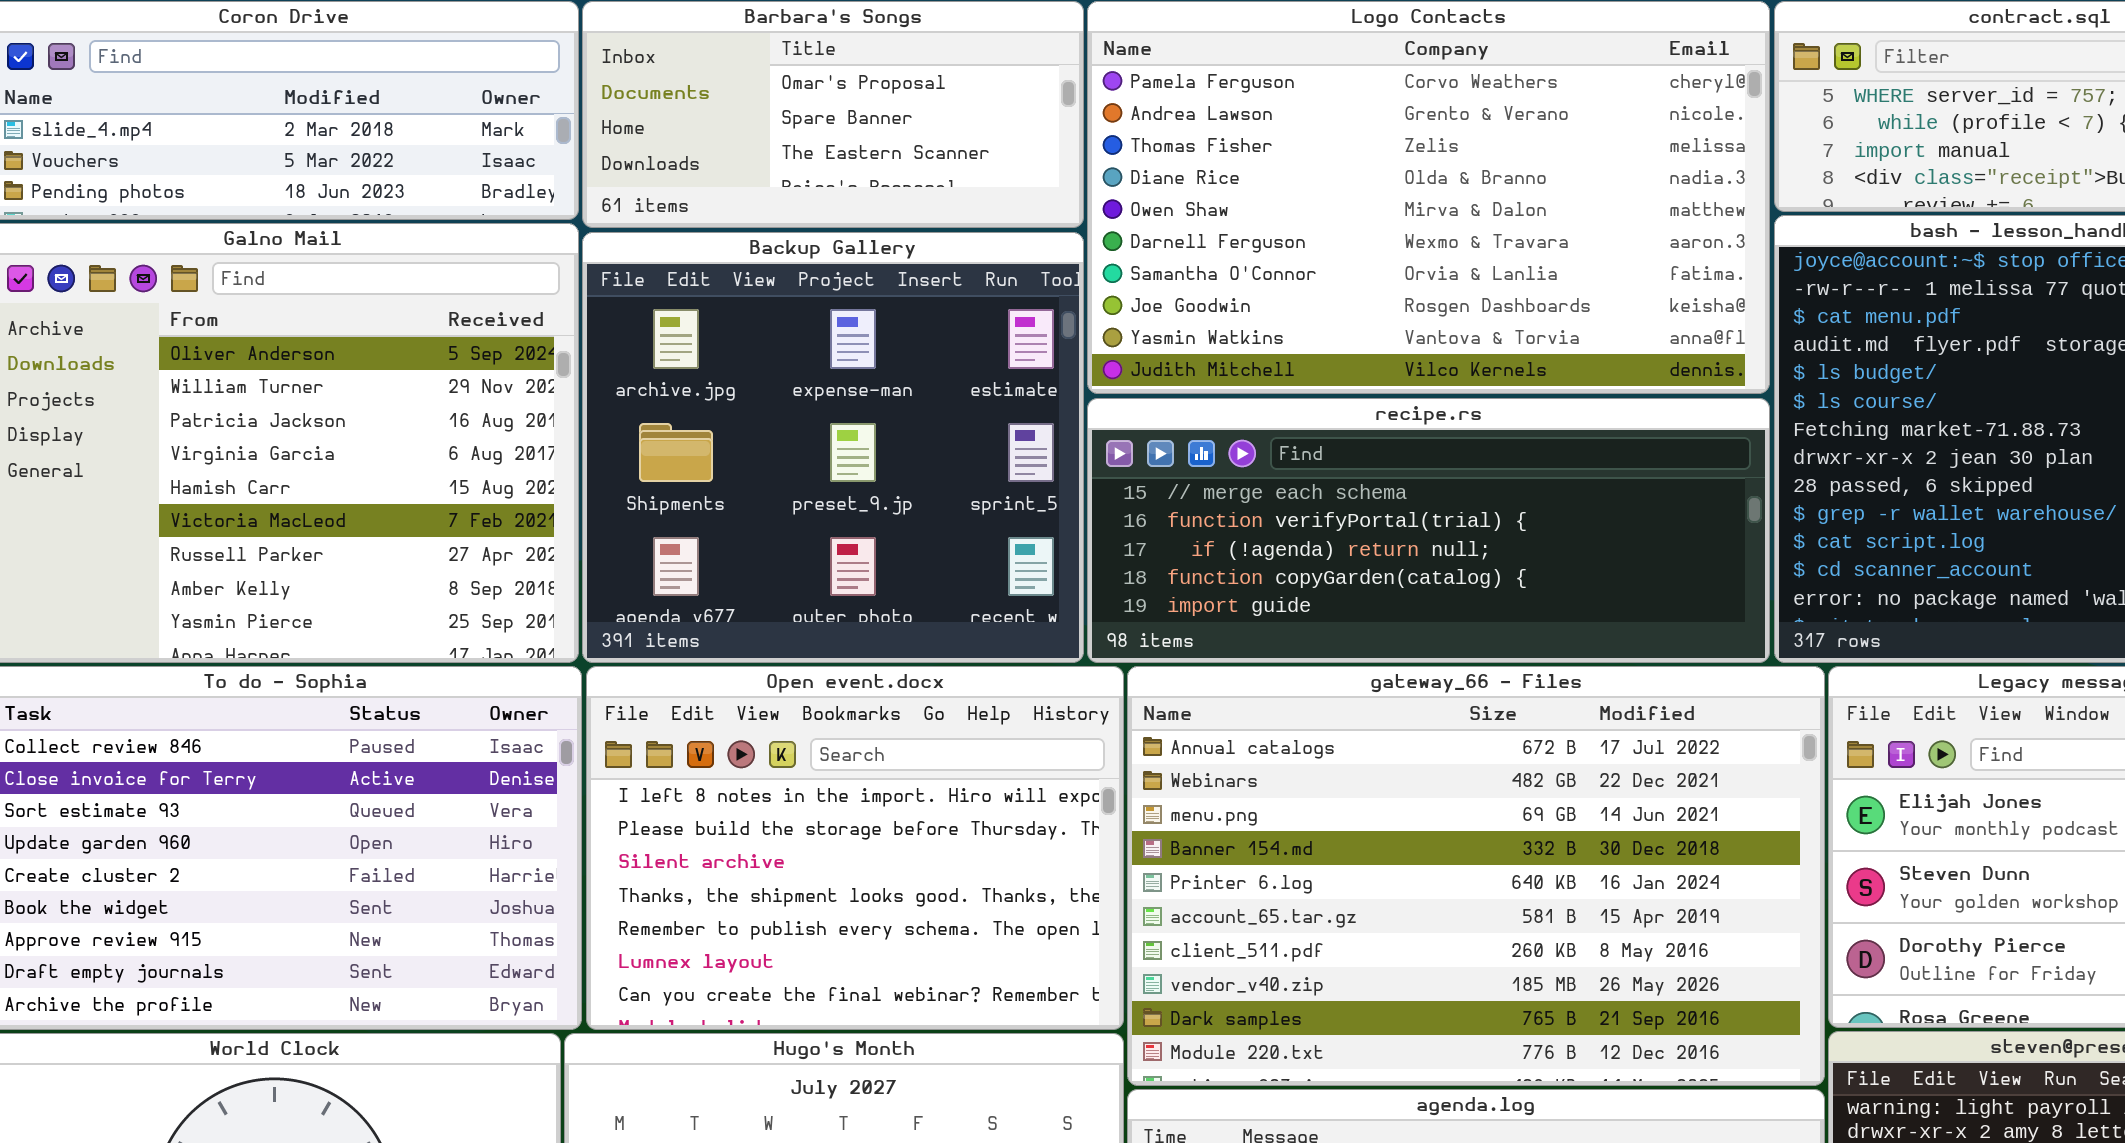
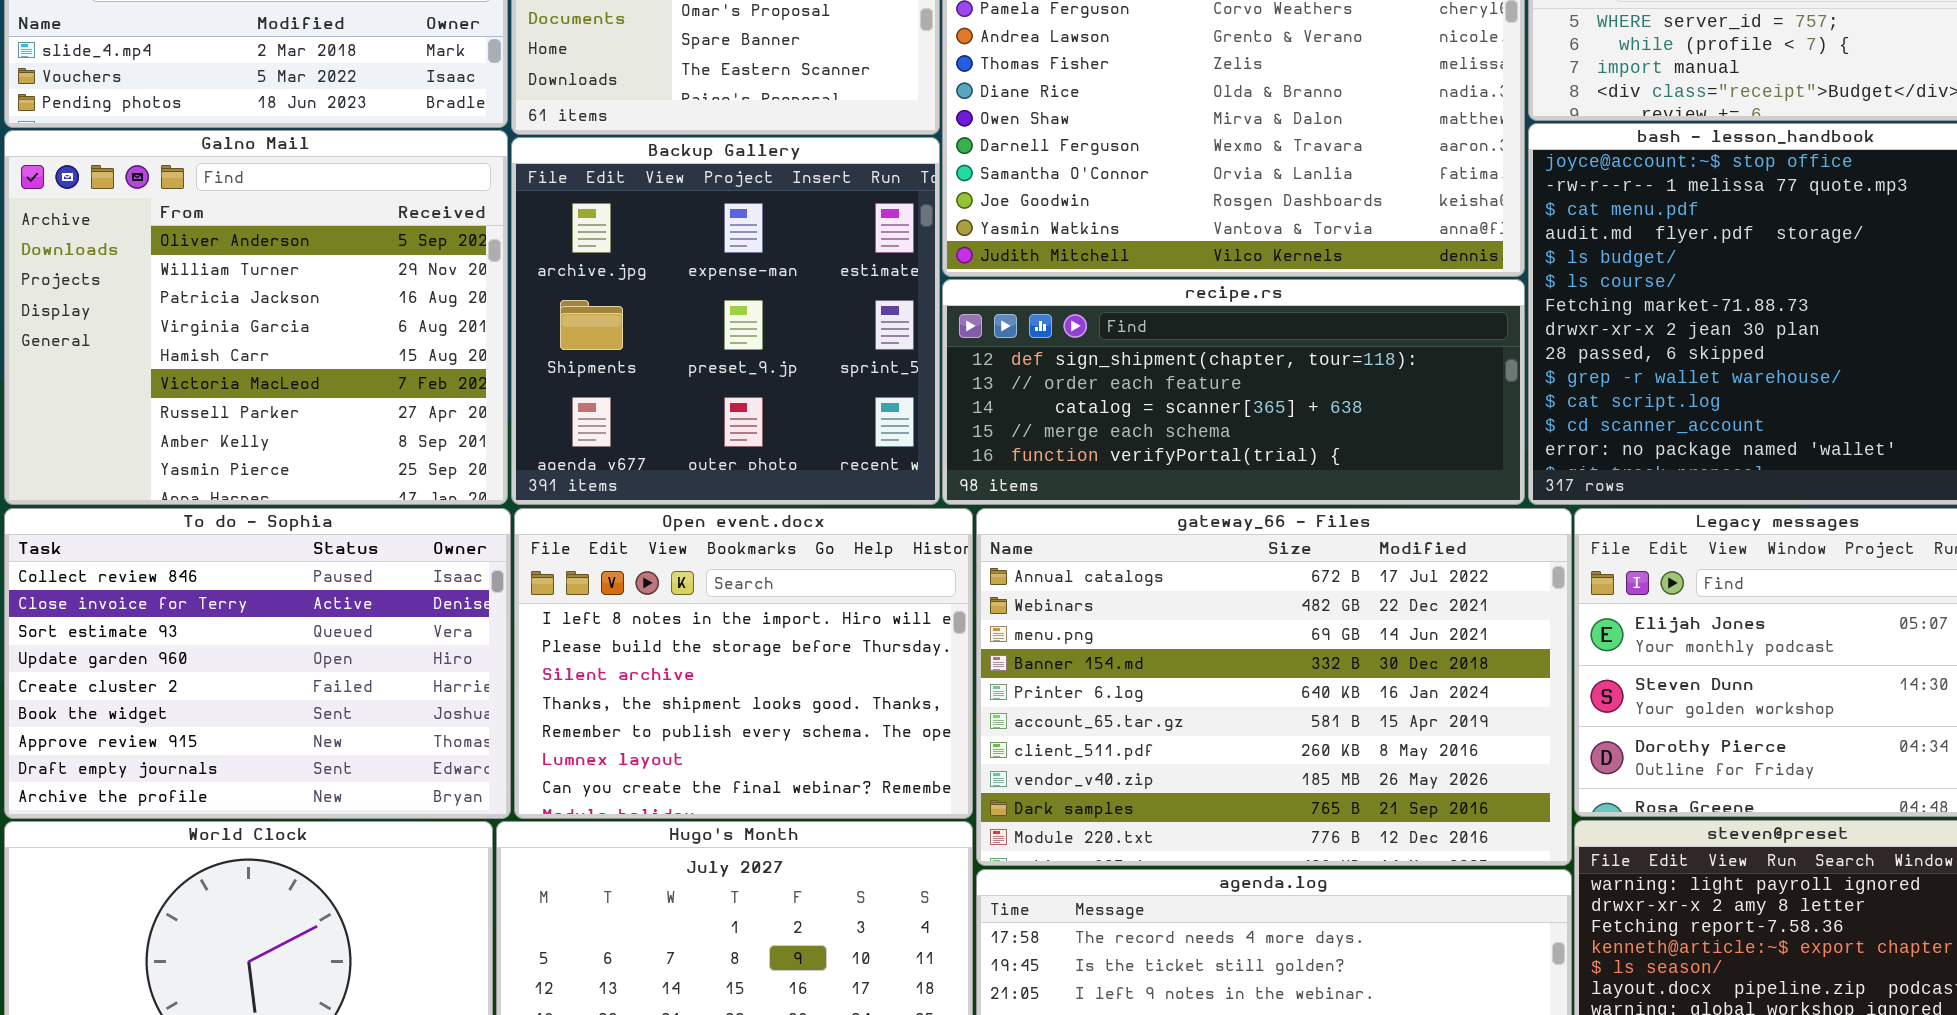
recipe.rs: [1087,398,1770,663] -> [942,279,1525,505], scrolled up 3 rows

